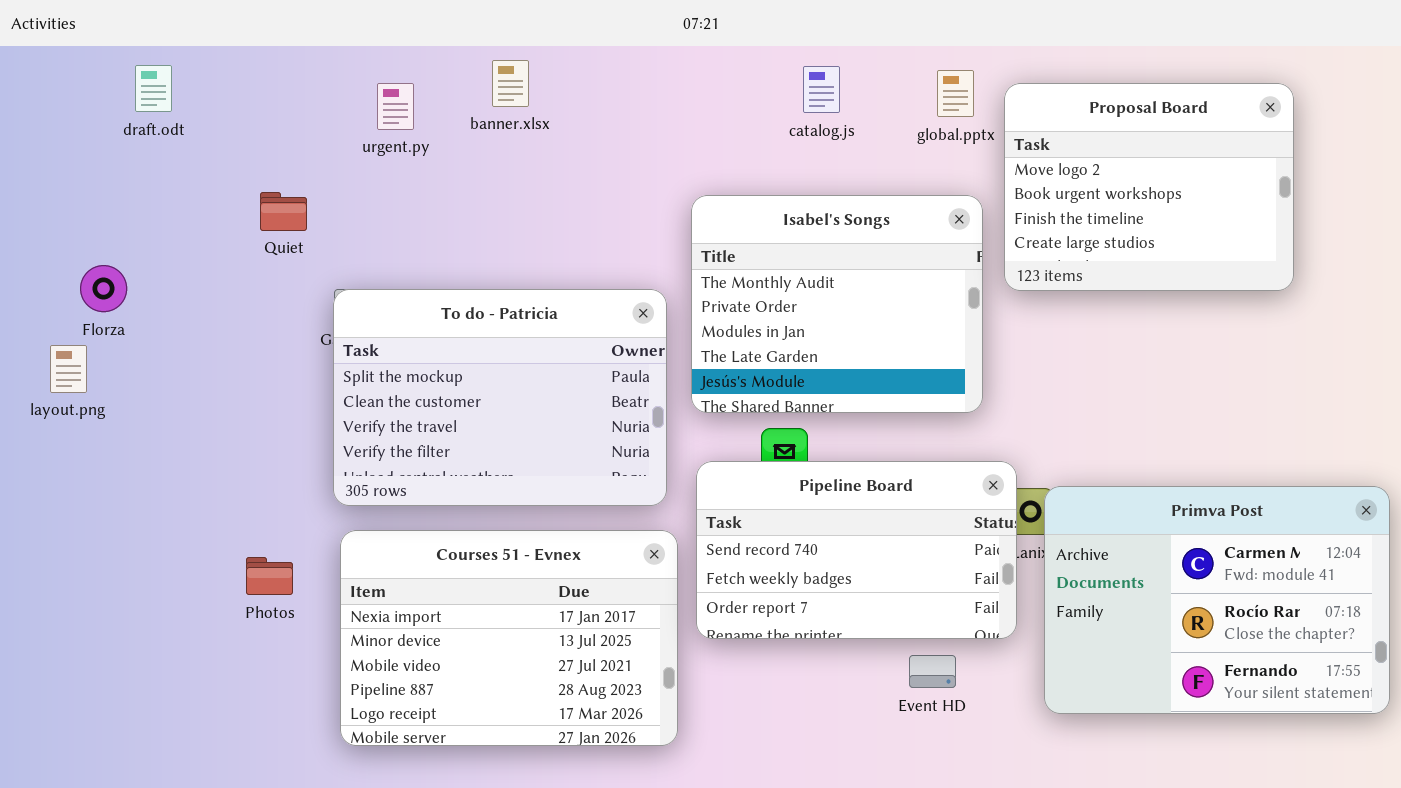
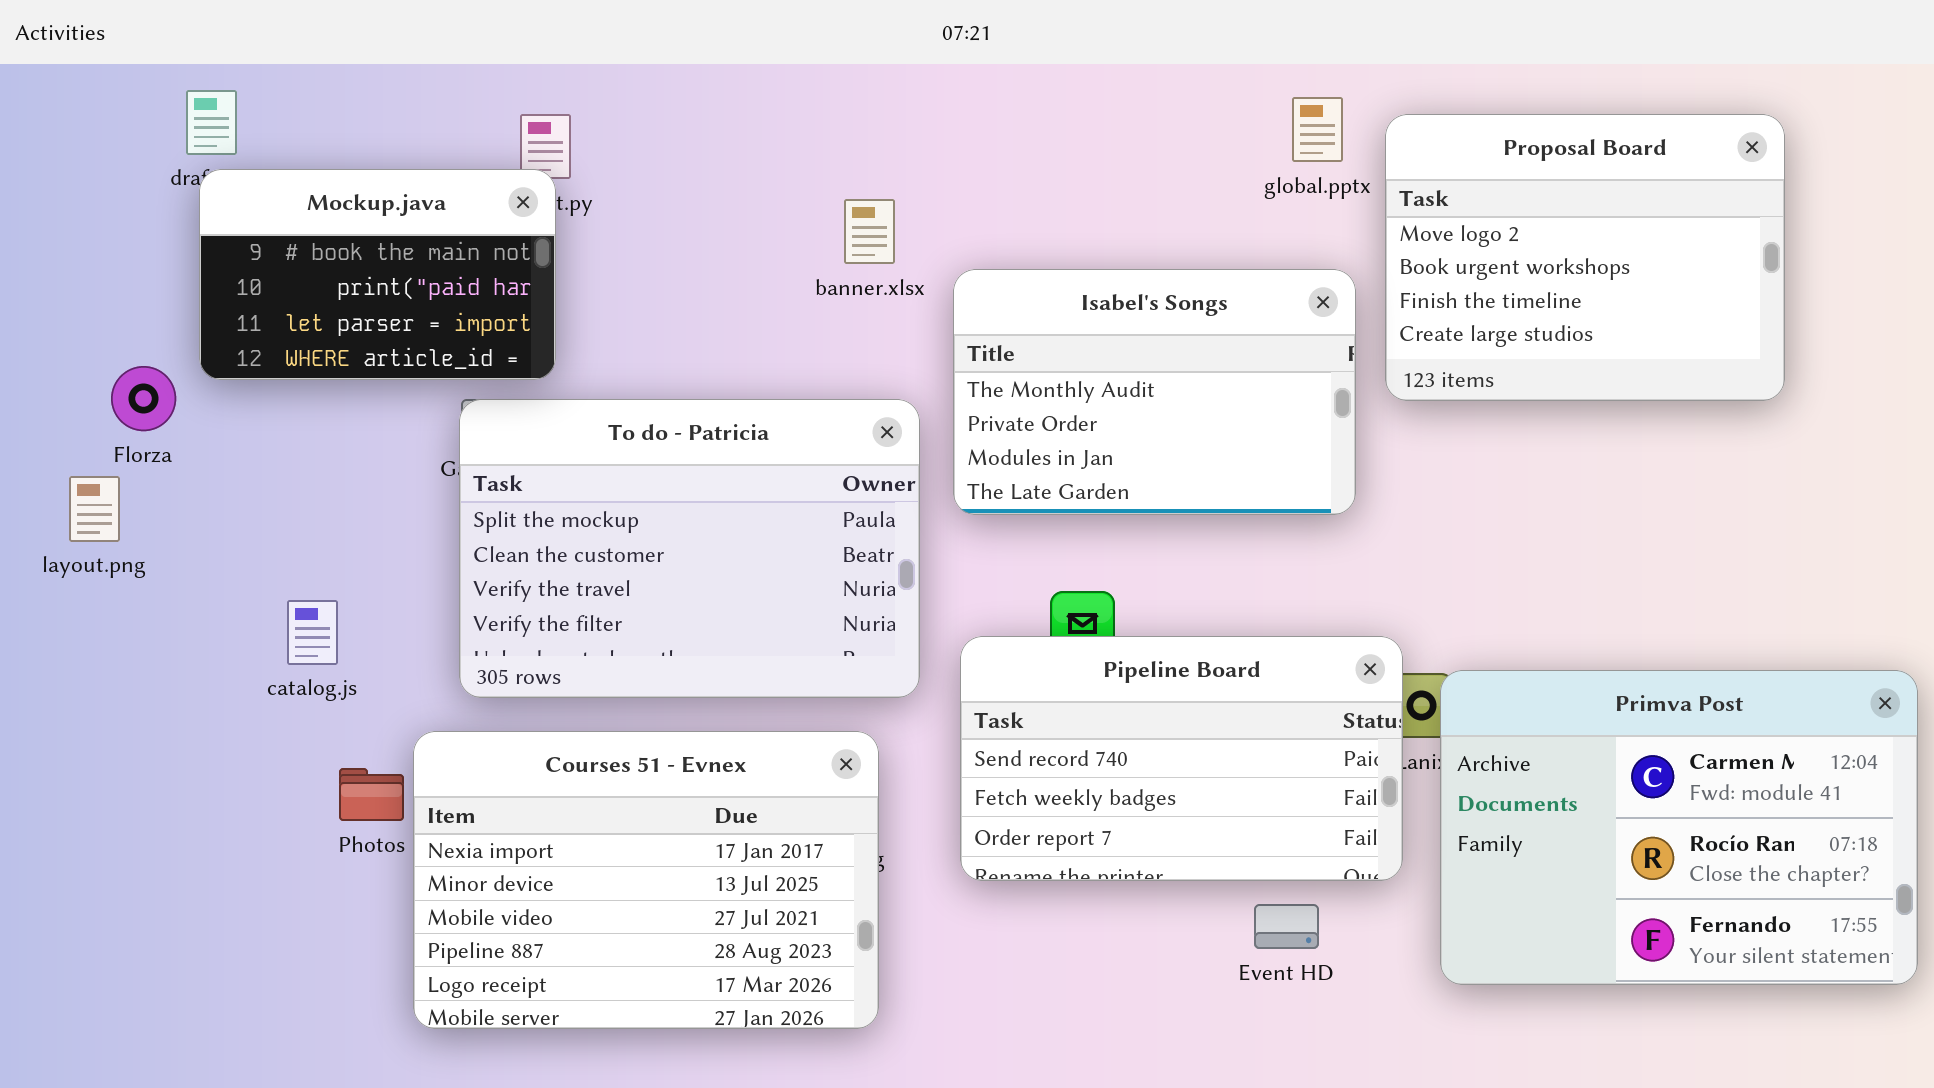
banner.xlsx: [492,60,529,107] -> [844,199,895,264], moved
catalog.js: [803,66,840,113] -> [287,600,338,665], moved
Mockup.java: none -> [199,169,556,380], opened
Isabel's Songs: [691,195,983,413] -> [953,269,1356,515], resized
Courses 51 - Evnex: [340,530,678,746] -> [413,731,879,1029], moved

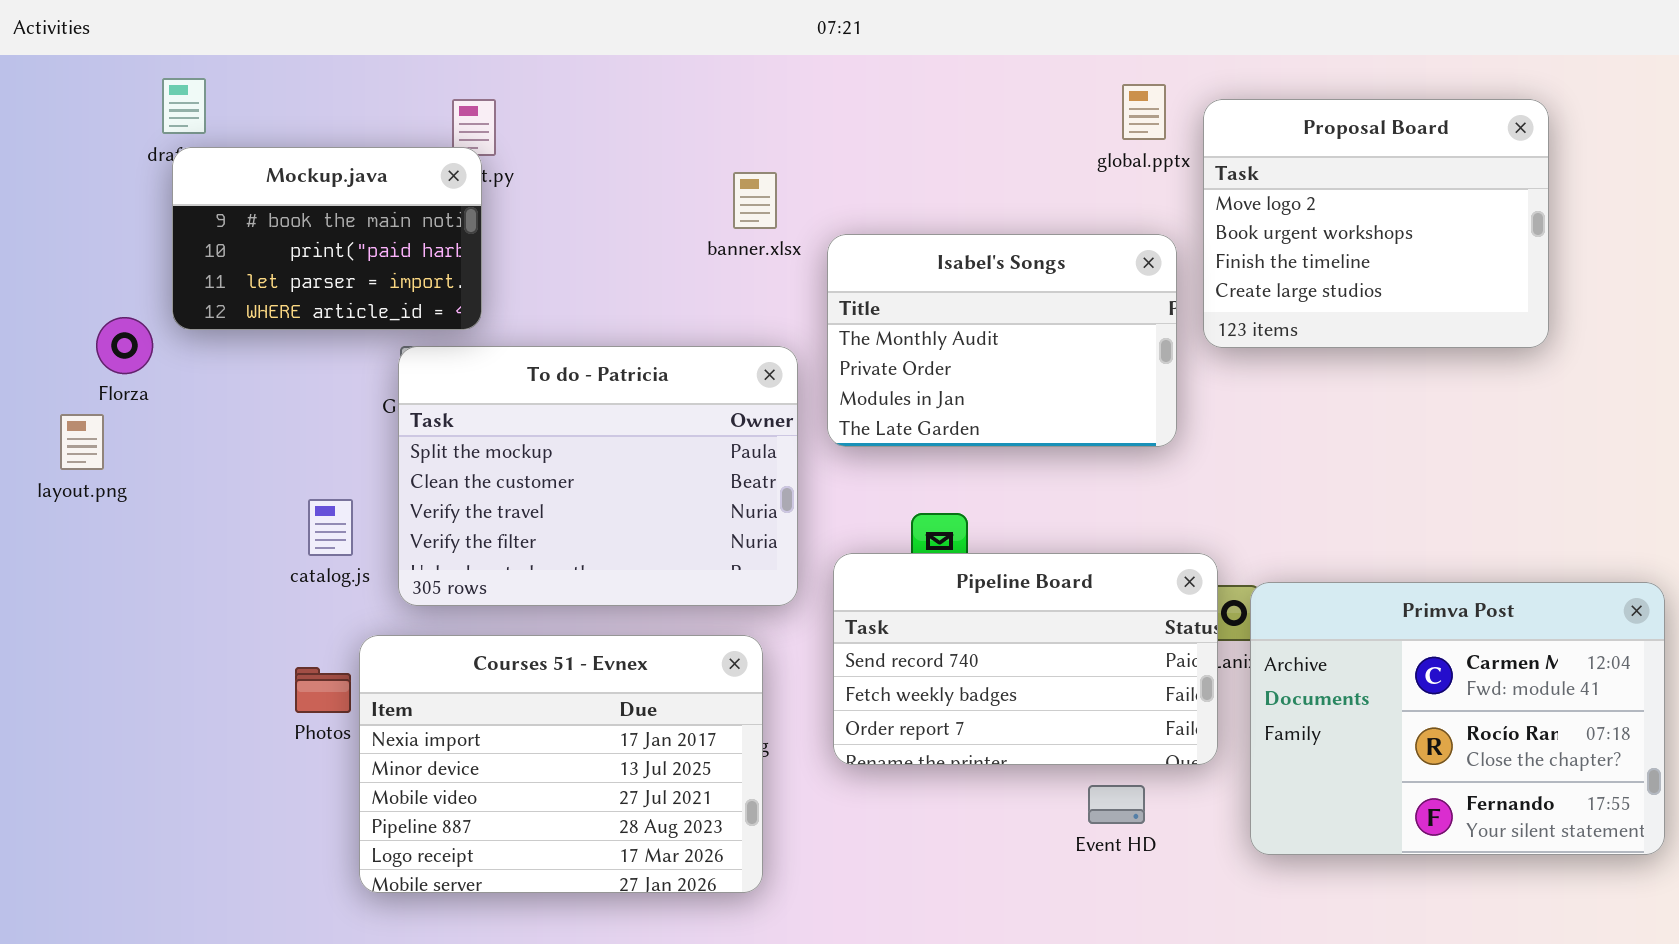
catalog.js: [287,600,338,665] -> [308,499,353,556], moved

